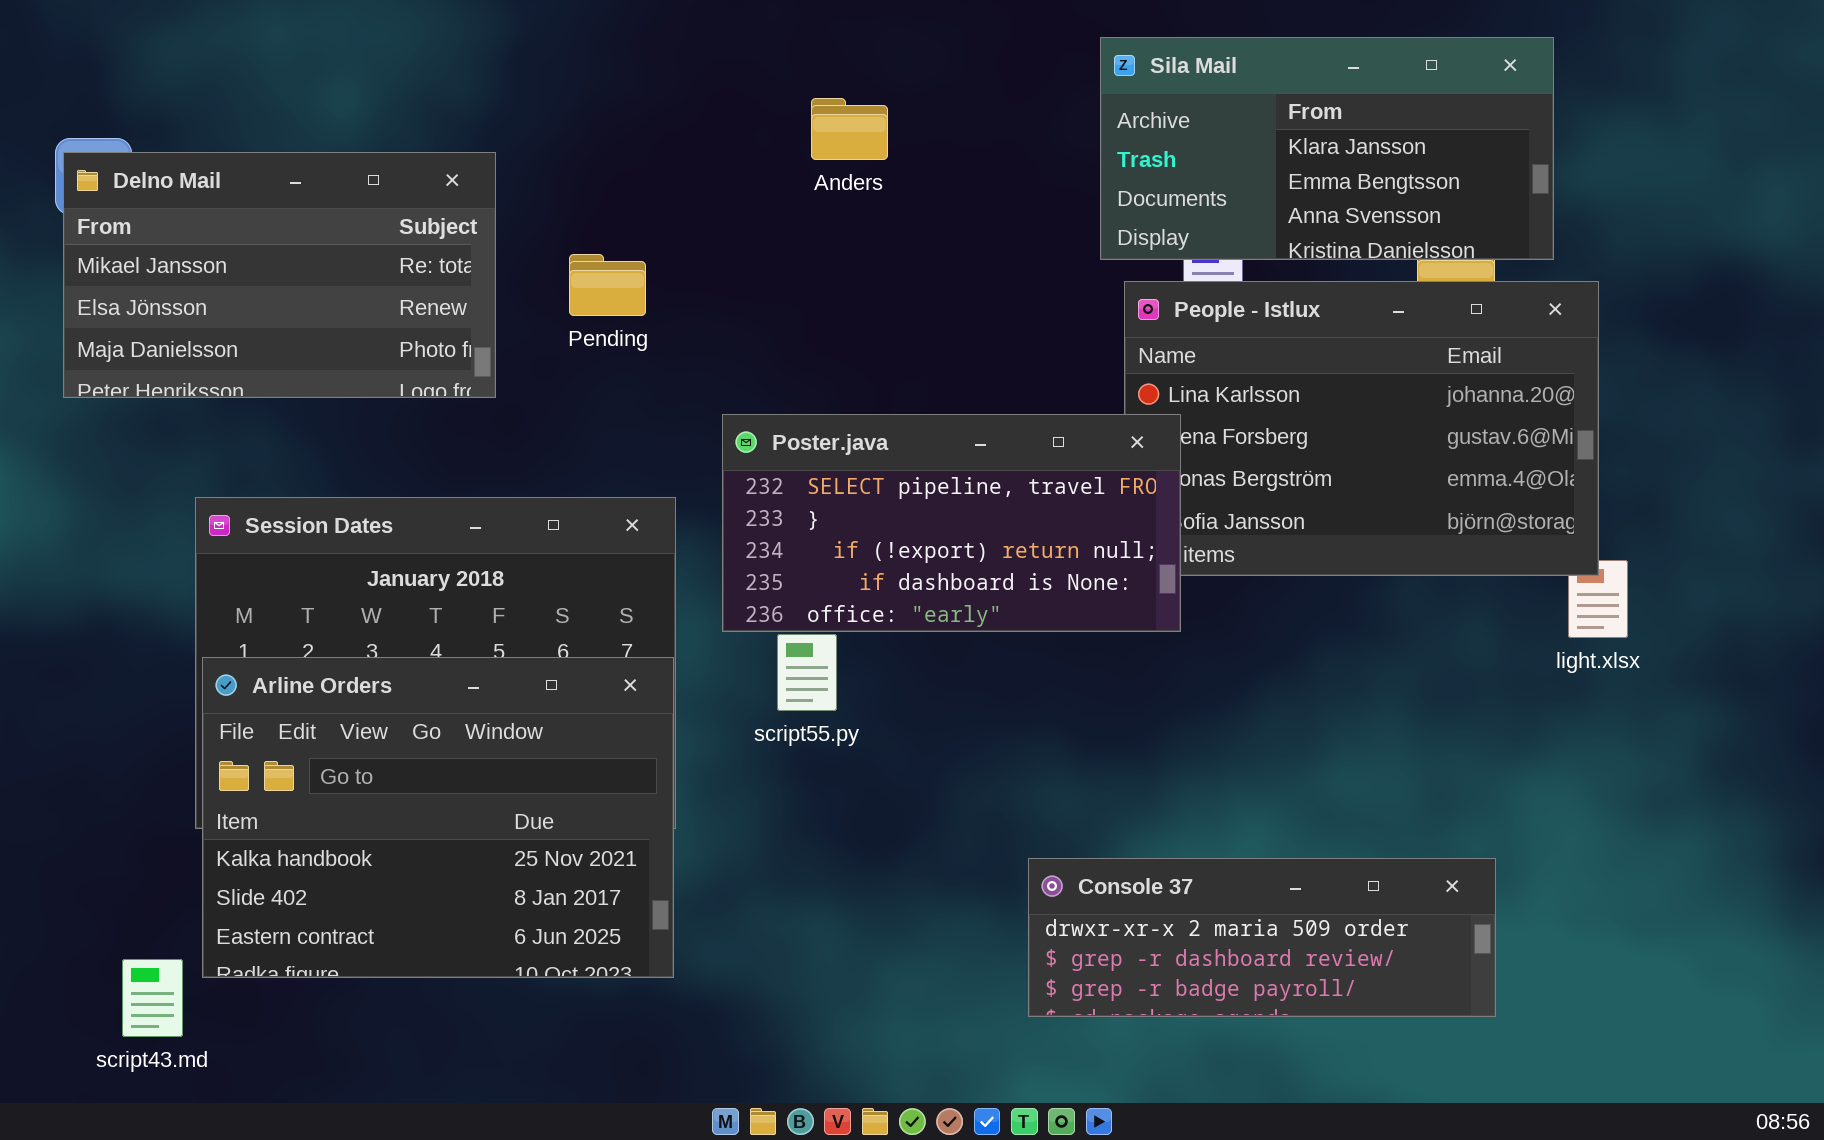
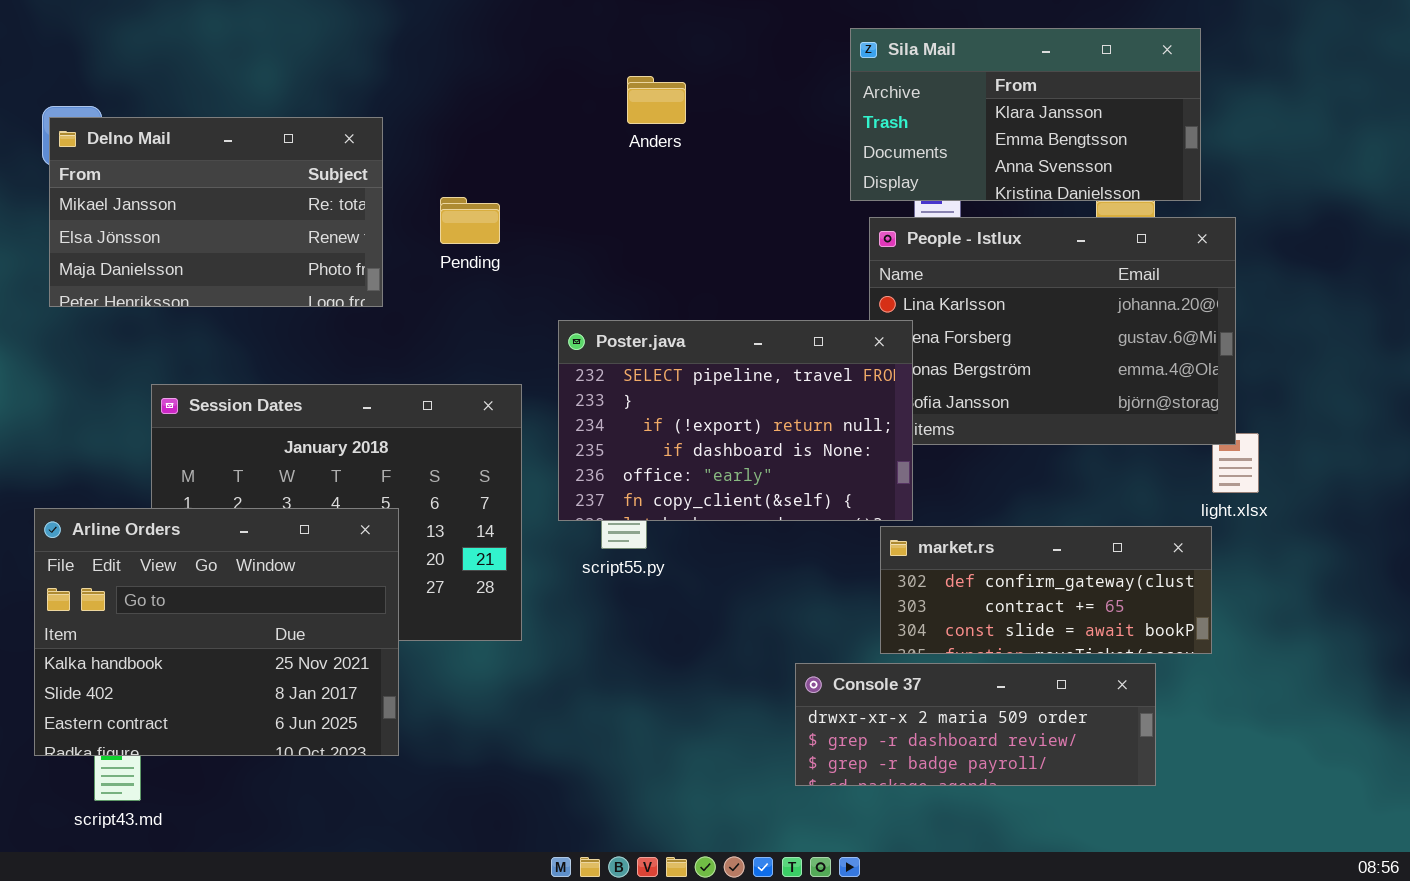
Poster.java: [722,414,1181,632] -> [558,320,913,521], resized
Arline Orders: [202,657,674,978] -> [34,508,399,756], moved
market.rs: none -> [880,526,1212,654], opened

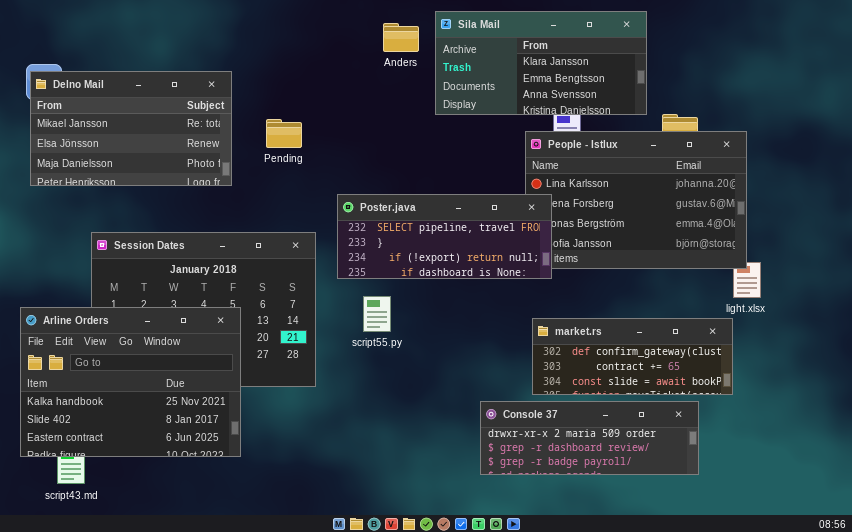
Sila Mail: [850,28,1201,201] -> [435,11,647,115], moved
Anders: [627,76,686,124] -> [383,23,419,52], moved
Poster.java: [558,320,913,521] -> [337,194,552,279], resized

